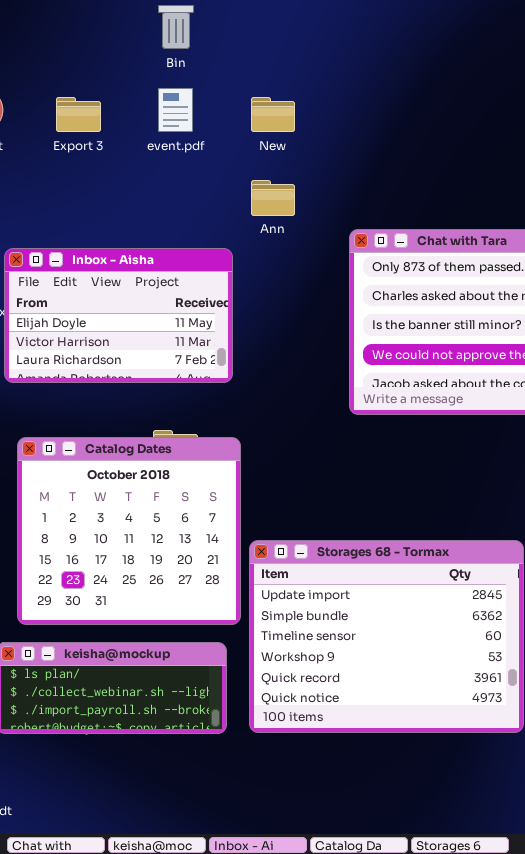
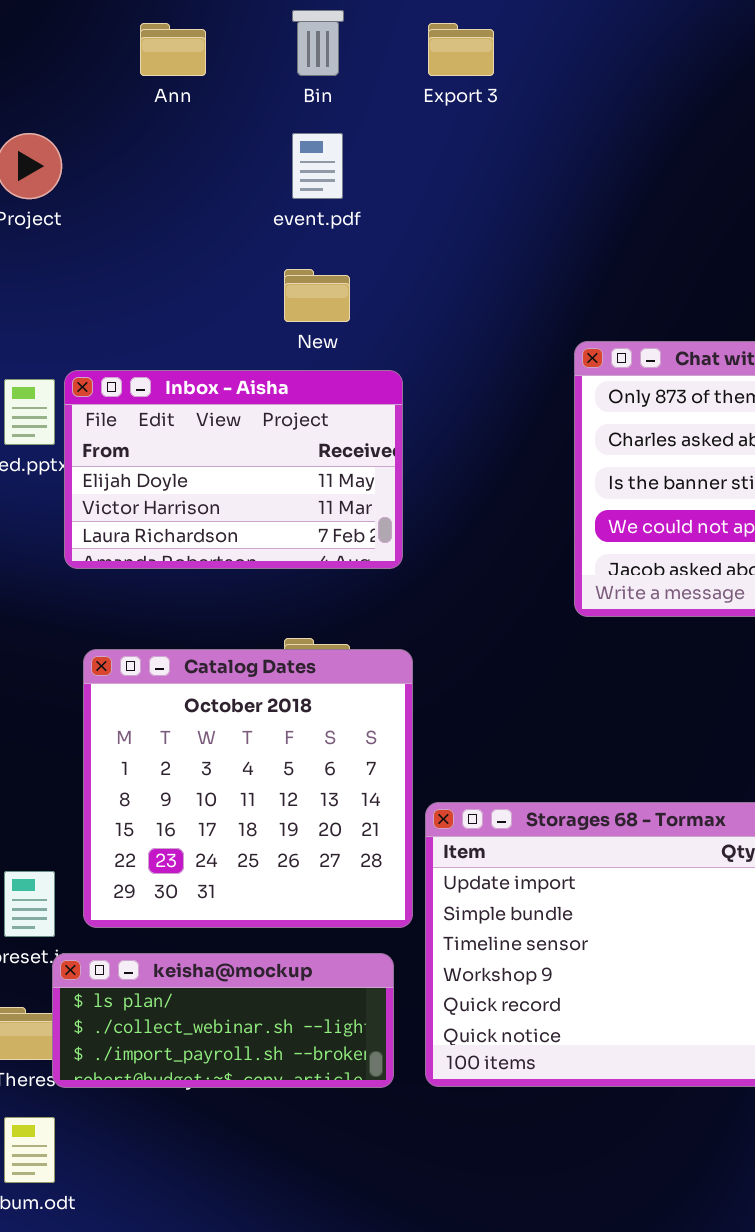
Export 3: [56,97,101,132] -> [428,23,494,76], moved
New: [251,97,295,132] -> [284,269,350,322], moved
Ann: [251,180,295,216] -> [140,23,206,76], moved

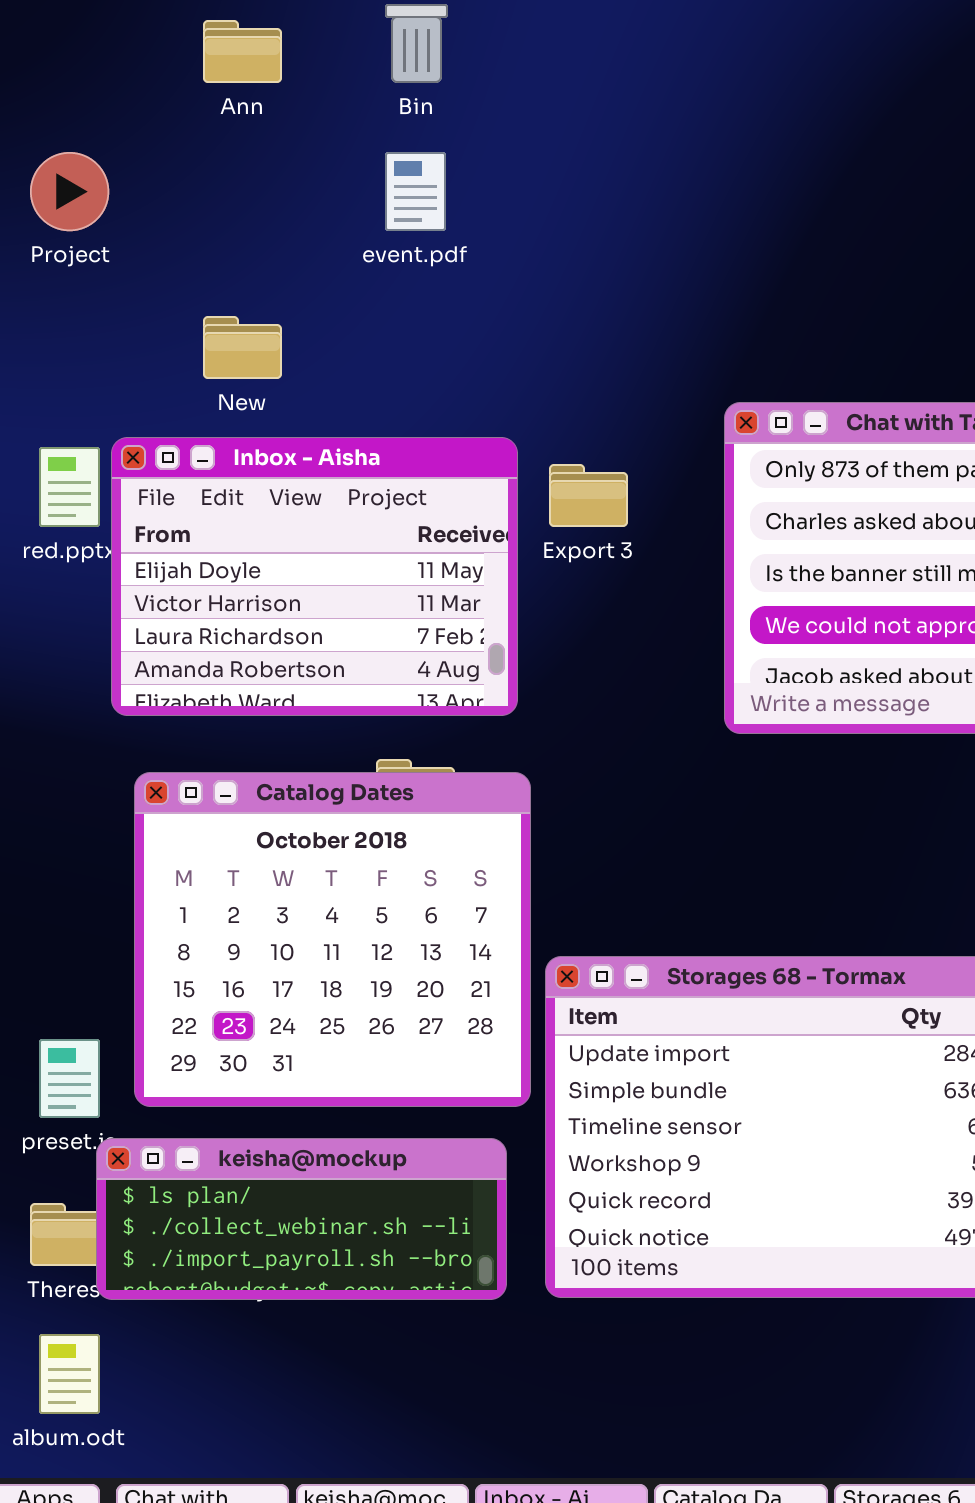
Export 3: [428,23,494,76] -> [549,464,628,527], moved
New: [284,269,350,322] -> [203,316,282,379], moved
Inbox - Aisha: [64,370,403,569] -> [111,437,518,716], resized

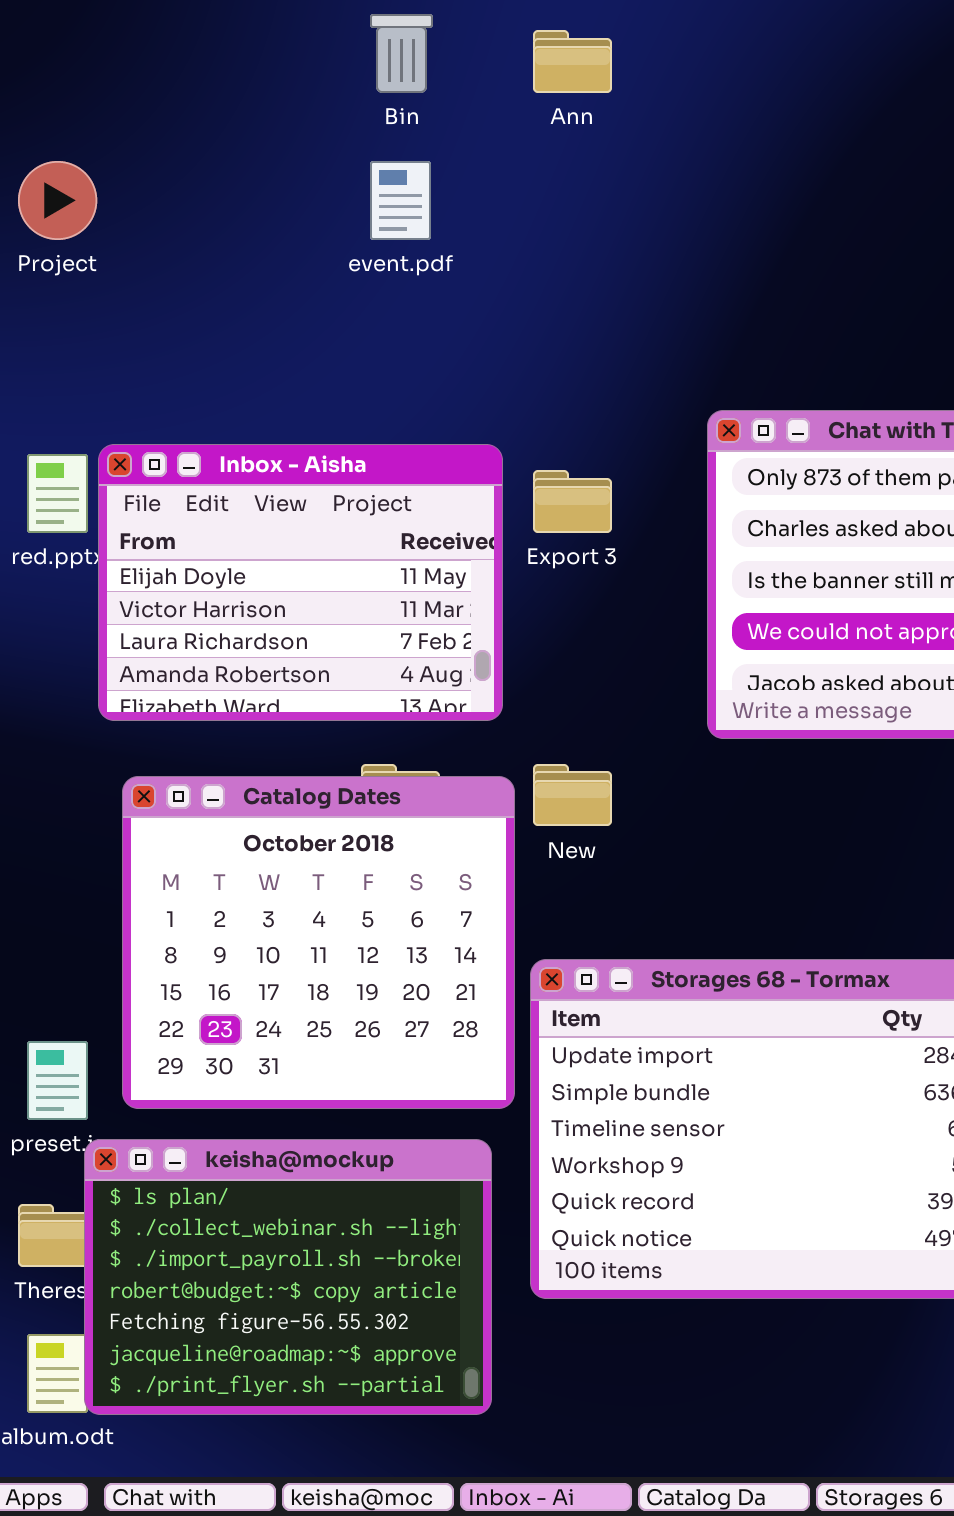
Ann: [203,20,282,83] -> [533,30,612,93], moved
New: [203,316,282,379] -> [533,764,612,826], moved
keisha@mockup: [96,1138,507,1300] -> [84,1139,492,1415], resized

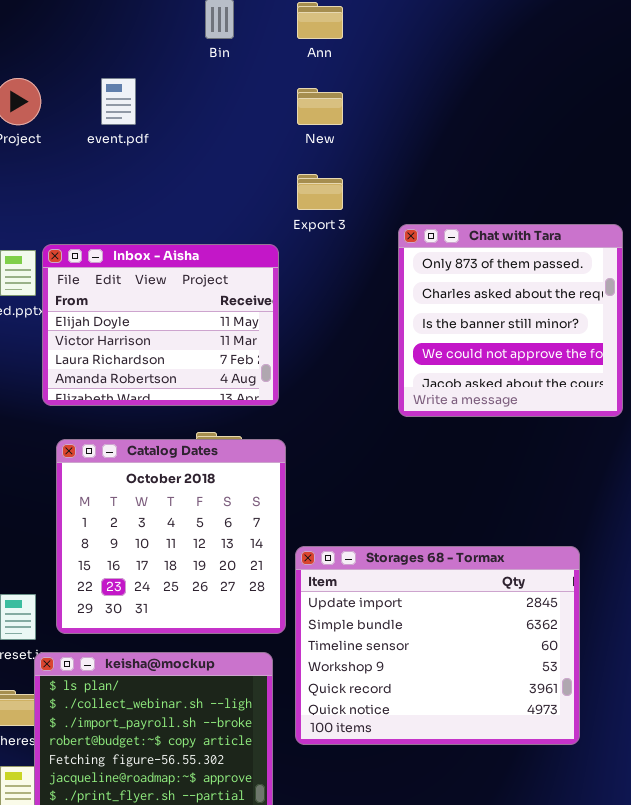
event.pdf: [370,161,431,240] -> [101,78,136,125], moved
Export 3: [533,470,612,533] -> [297,174,343,210], moved
New: [533,764,612,826] -> [297,88,343,125], moved

